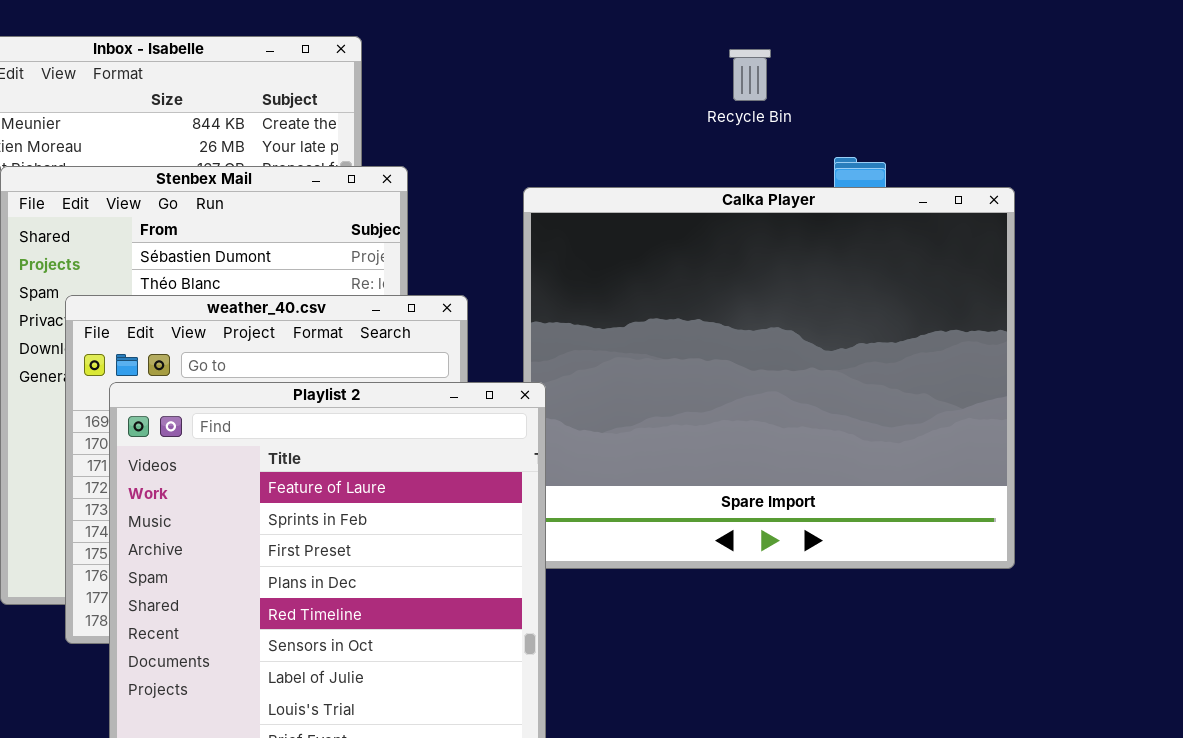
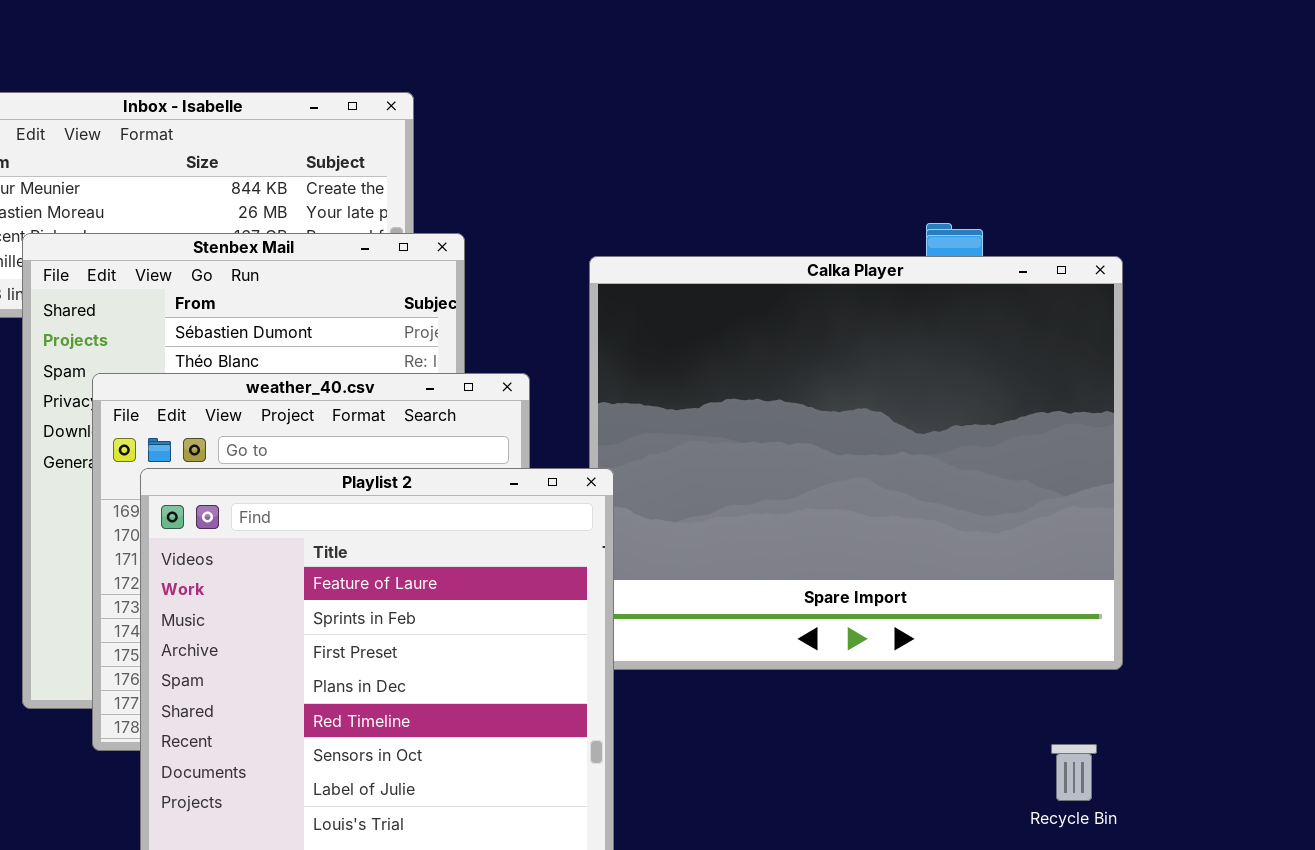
Recycle Bin: [729,49,771,101] -> [1051,744,1097,801], moved

